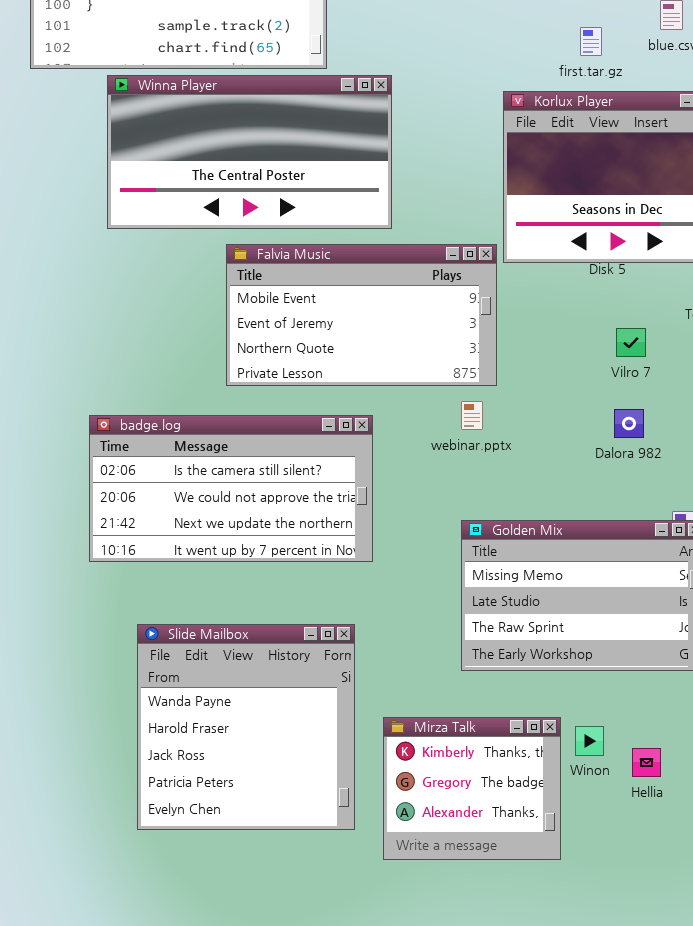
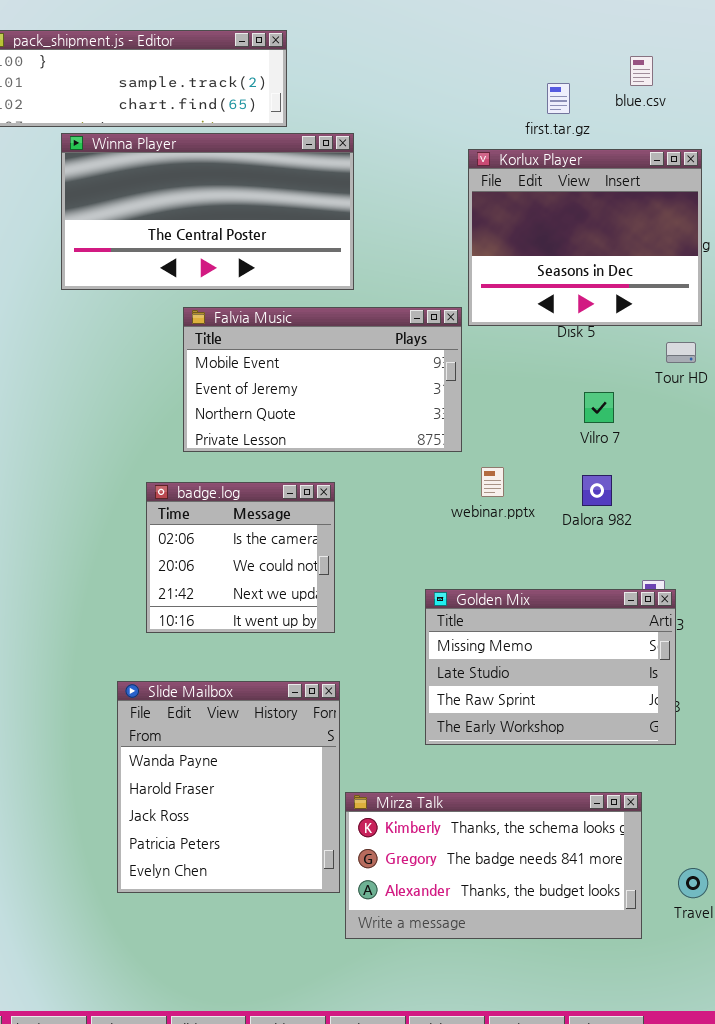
webinar.pptx: [461,401,483,430] -> [481,467,504,497], moved
badge.log: [89,415,373,562] -> [146,482,335,633], resized
Slide Mailbox: [137,624,355,830] -> [117,681,340,893], moved
Mirza Talk: [383,717,561,860] -> [345,792,642,939], resized

